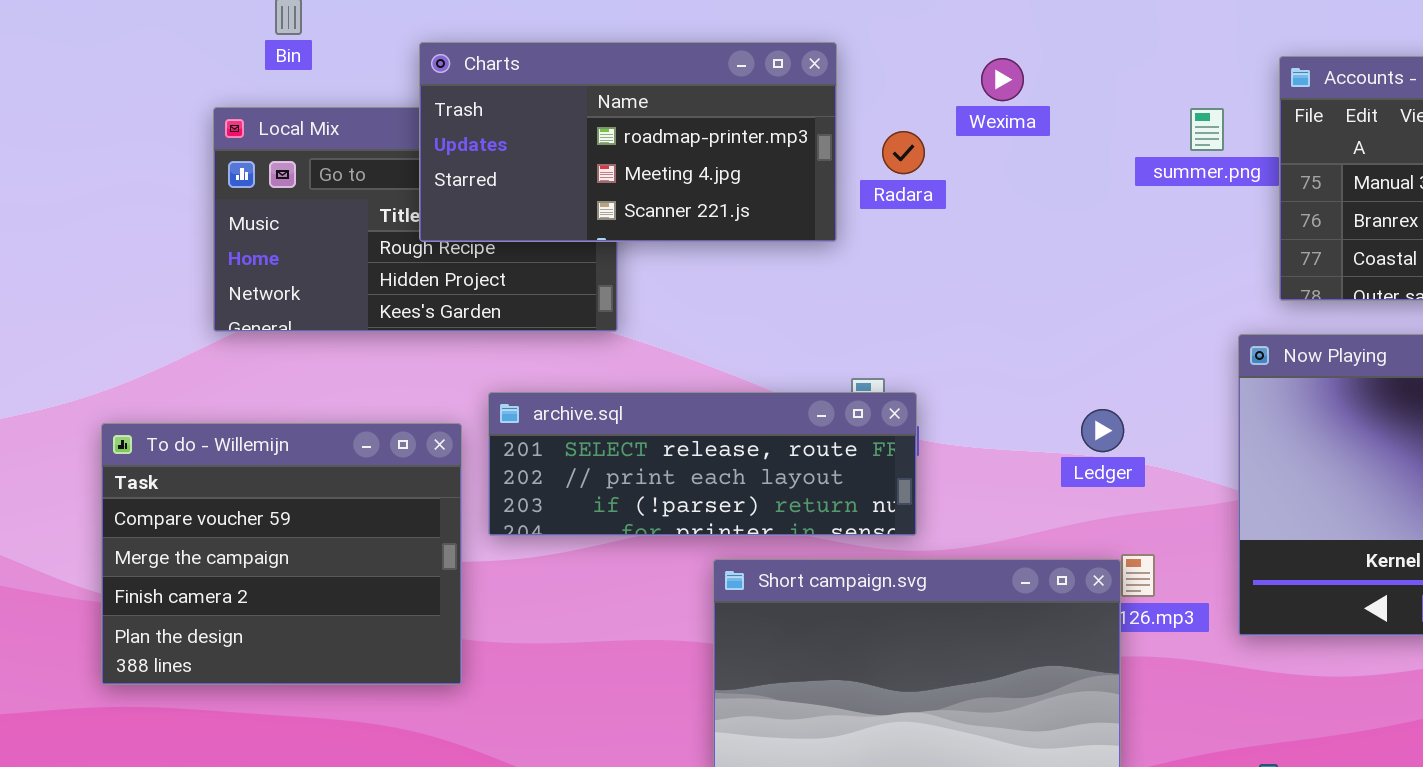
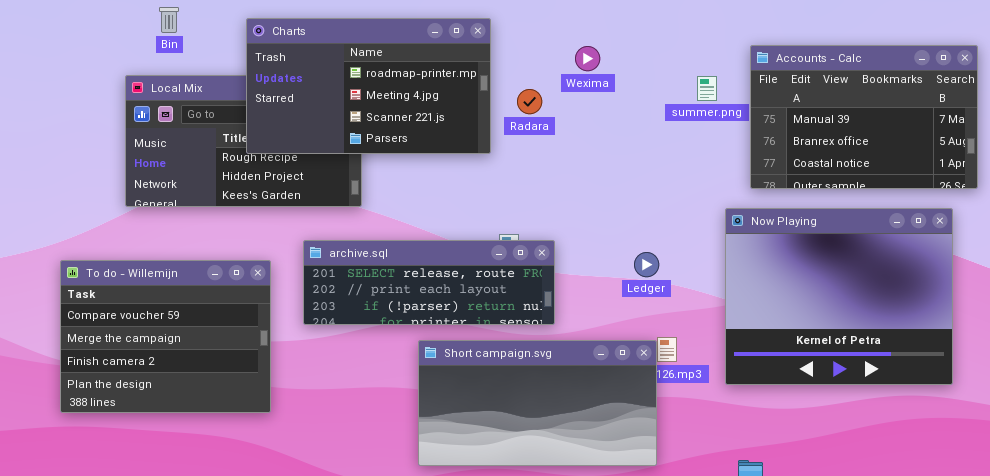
Charts: [419,42,837,242] -> [246,18,491,154], resized
archive.sql: [488,392,917,536] -> [303,240,555,325], moved

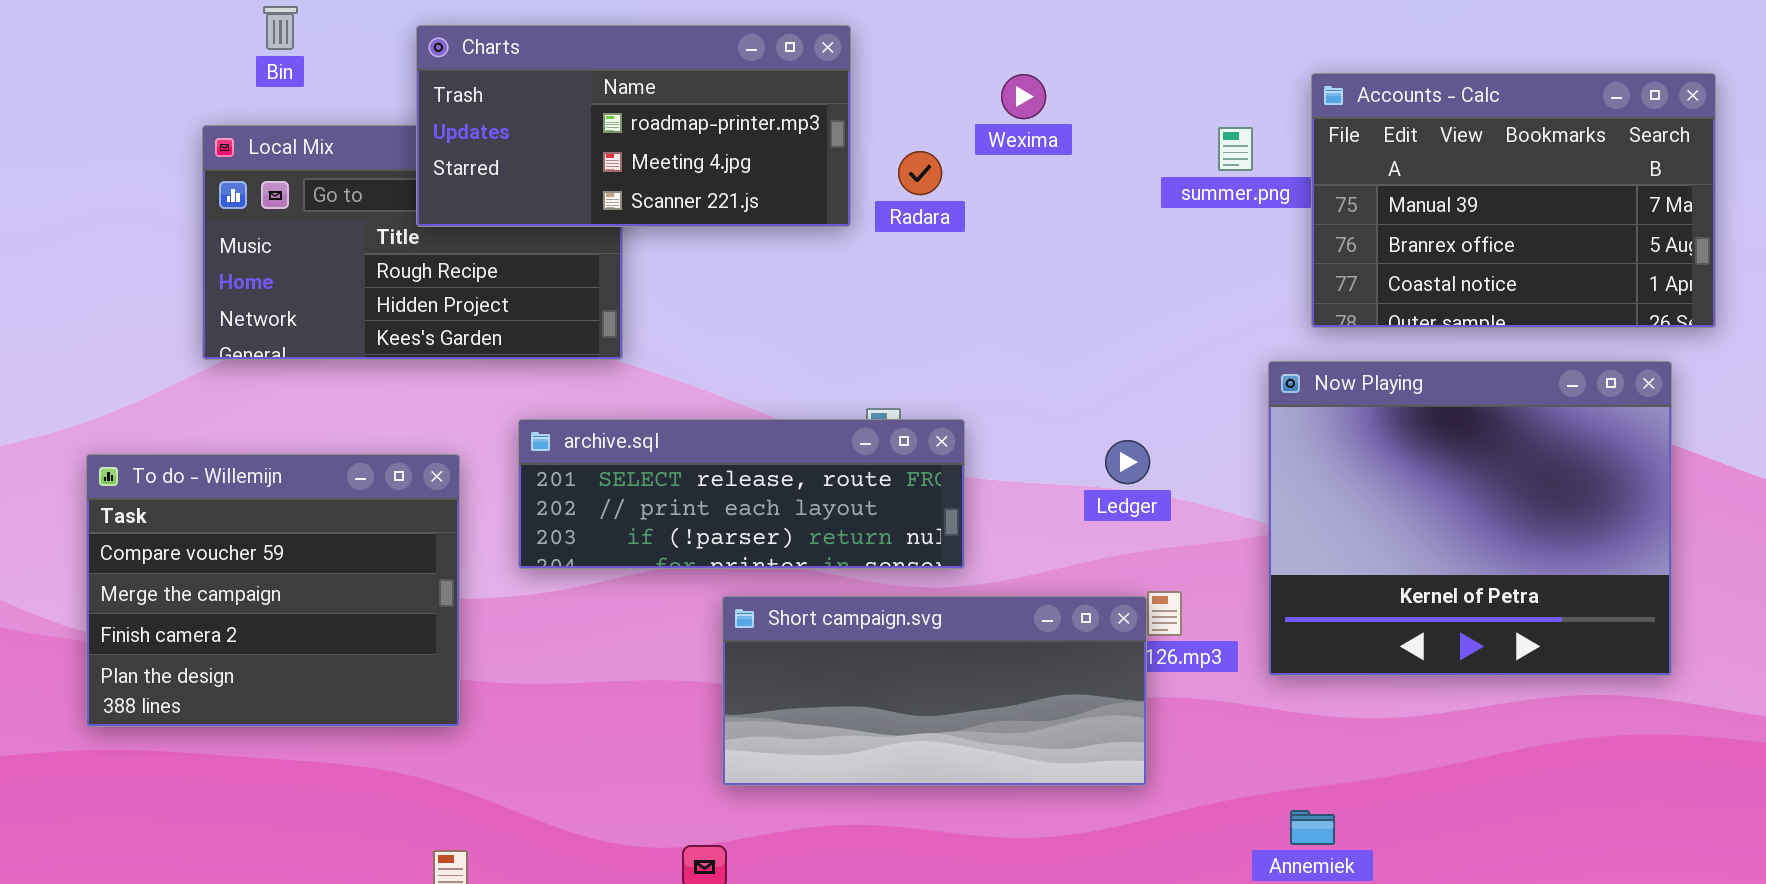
Charts: [246,18,491,154] -> [416,25,851,227], resized
Short campaign.svg: [418,340,657,466] -> [722,596,1147,786], resized

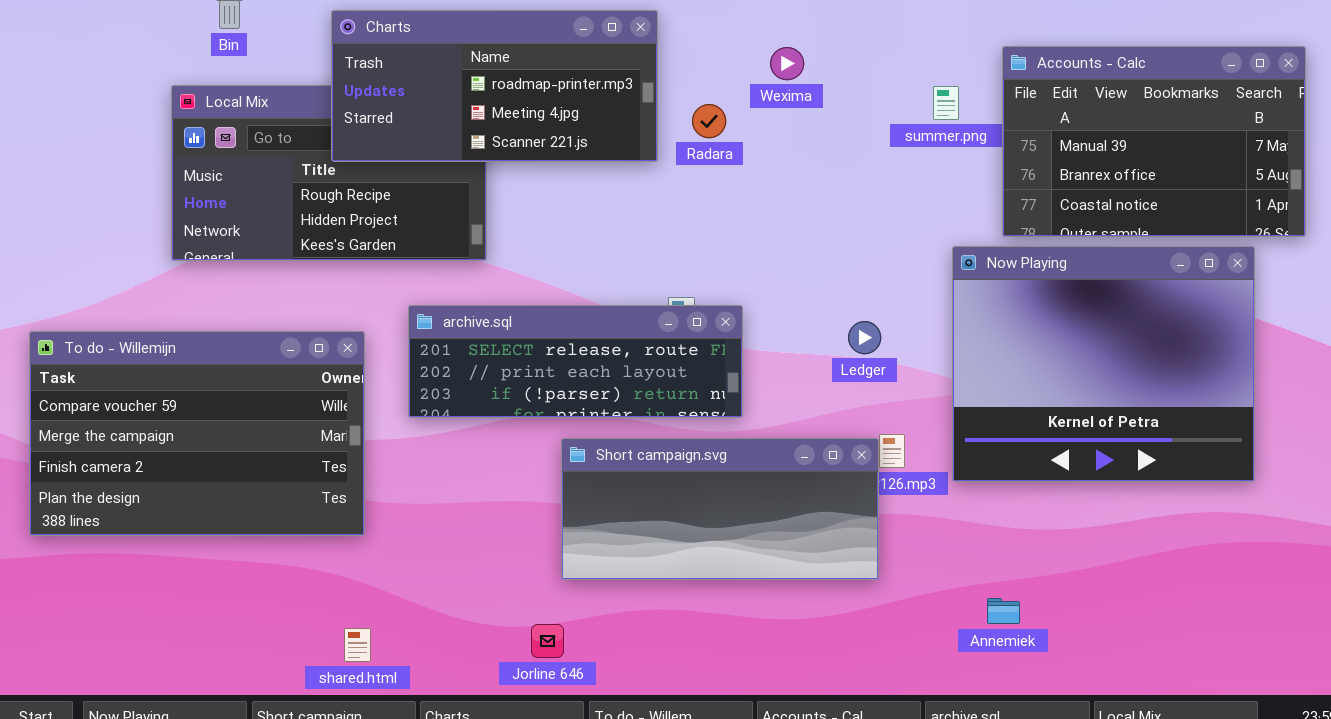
Now Playing: [1268,361,1672,676] -> [952,246,1255,482], moved
To do - Willemijn: [86,454,460,727] -> [29,331,365,536], resized

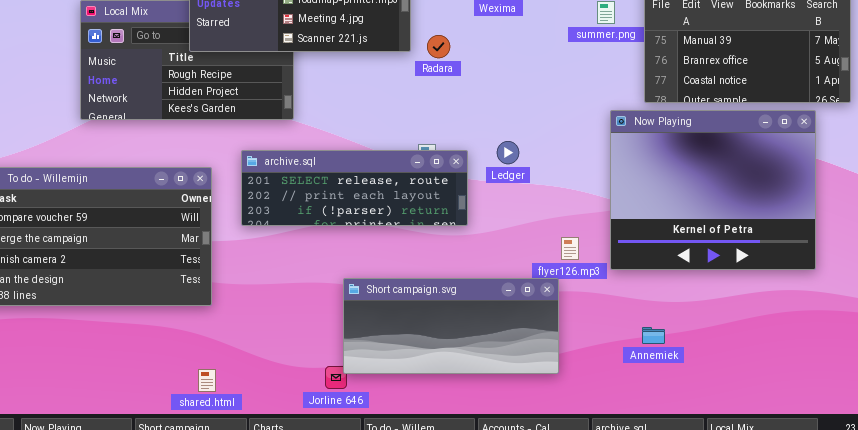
Radara: [692,104,726,138] -> [427,35,450,58], moved
Ledger: [848,321,881,354] -> [497,141,519,164], moved
Short campaign.svg: [561,438,879,580] -> [343,278,559,374], moved
Annemiek: [987,598,1020,624] -> [642,327,665,344], moved

